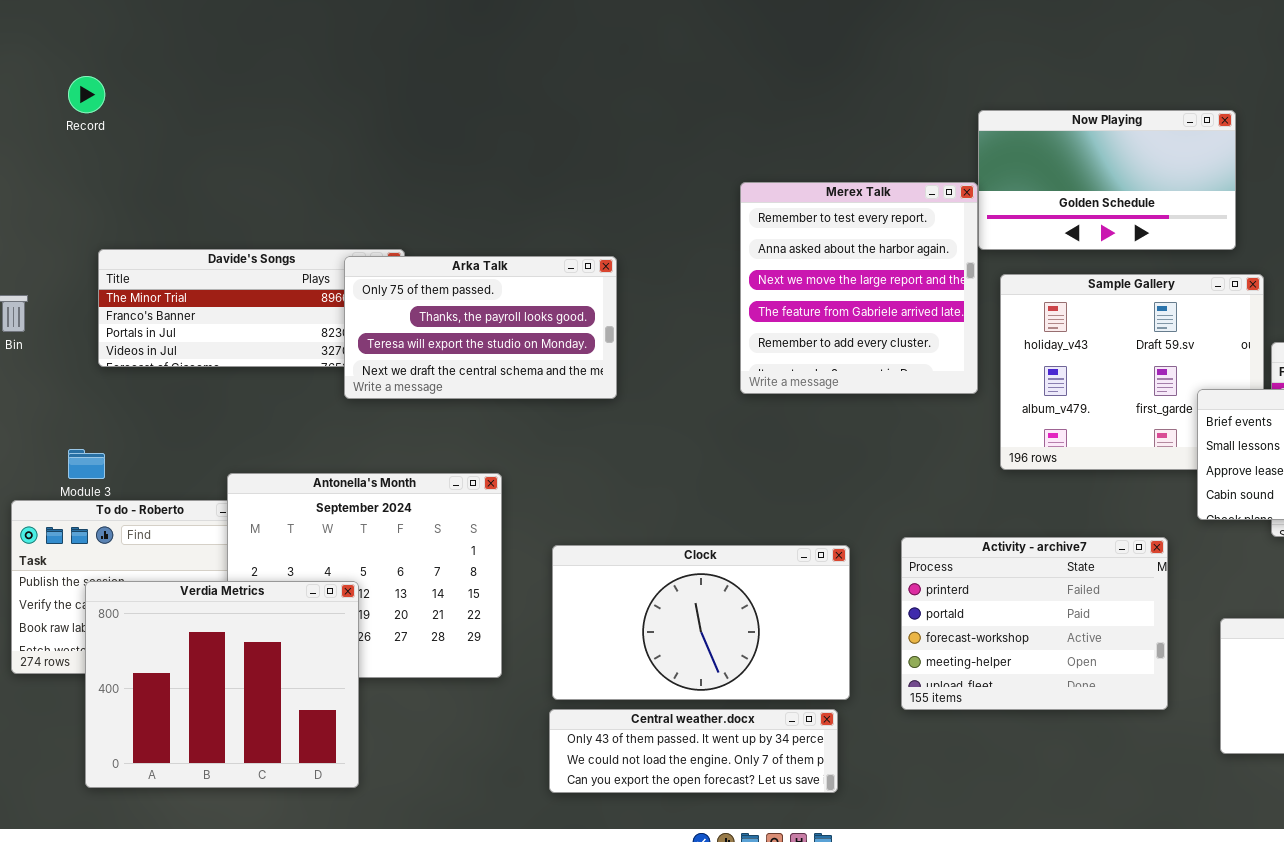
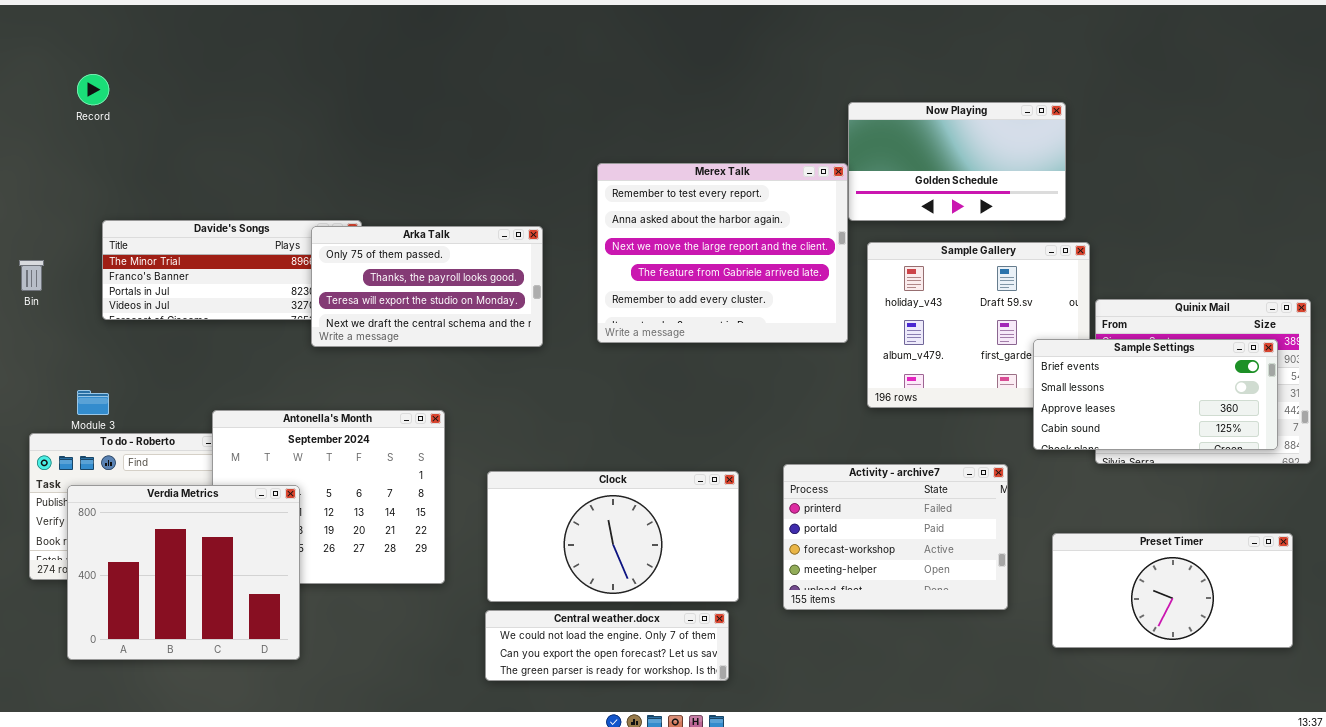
Merex Talk: [740,182,978,394] -> [597,163,848,343], resized
Verdia Metrics: [85,581,359,788] -> [67,485,300,660], moved
Central weather.docx: [549,709,838,793] -> [485,610,729,681], scrolled down 1 row

